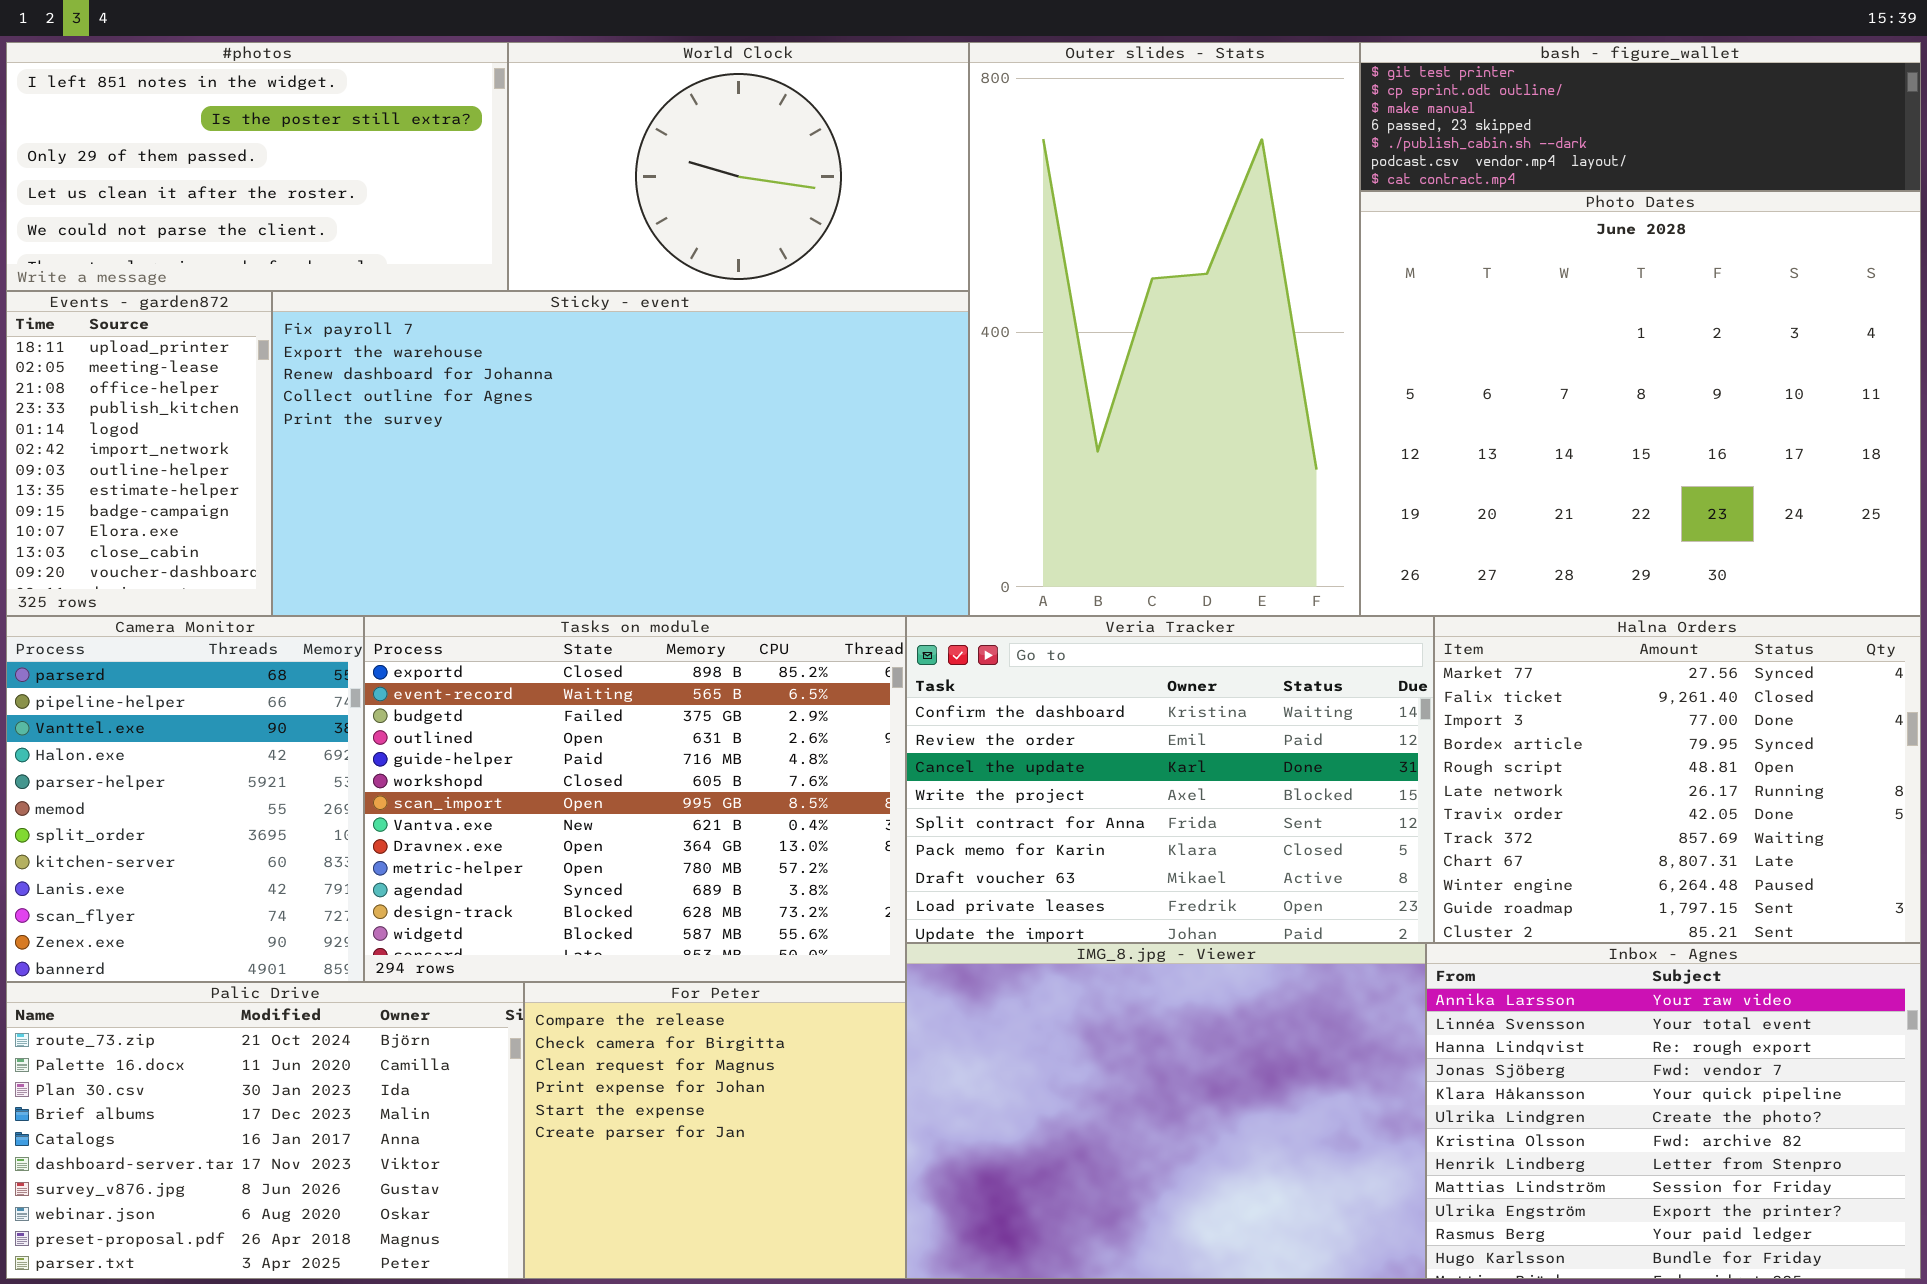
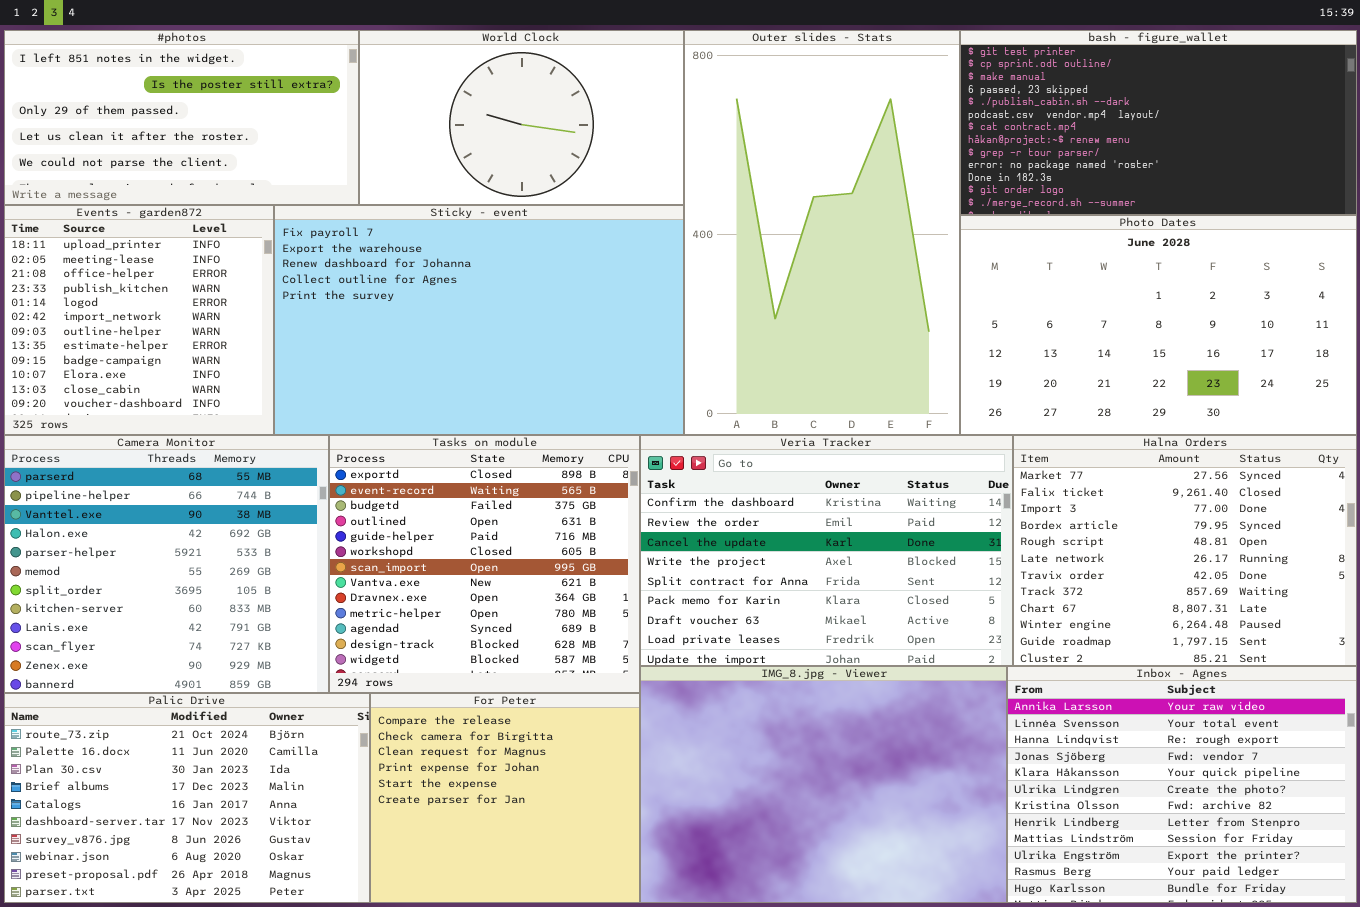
bash - figure_wallet: [1360,42,1921,191] -> [960,30,1357,215], resized
Photo Dates: [1360,191,1921,616] -> [960,215,1357,435], resized
Events - garden872: [6,291,272,616] -> [4,205,274,435], resized
Sticky - event: [272,291,969,616] -> [274,205,684,435], resized
Camera Monitor: [6,616,364,982] -> [4,435,329,693], resized
Tasks on module: [364,616,906,982] -> [329,435,640,693], resized

